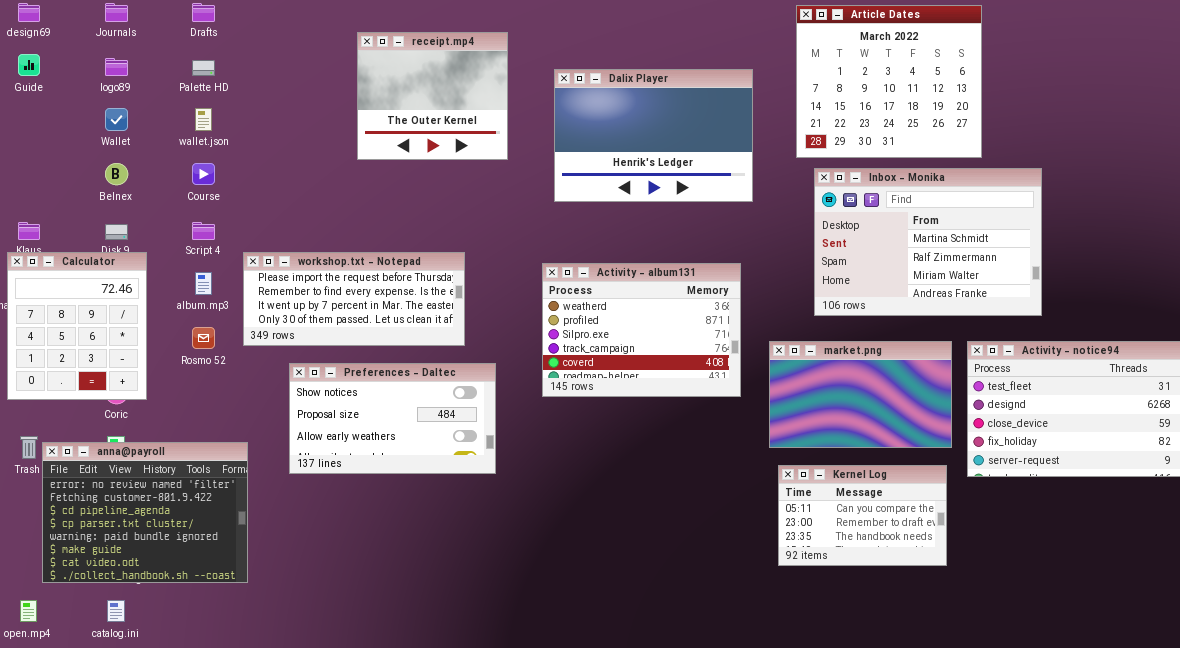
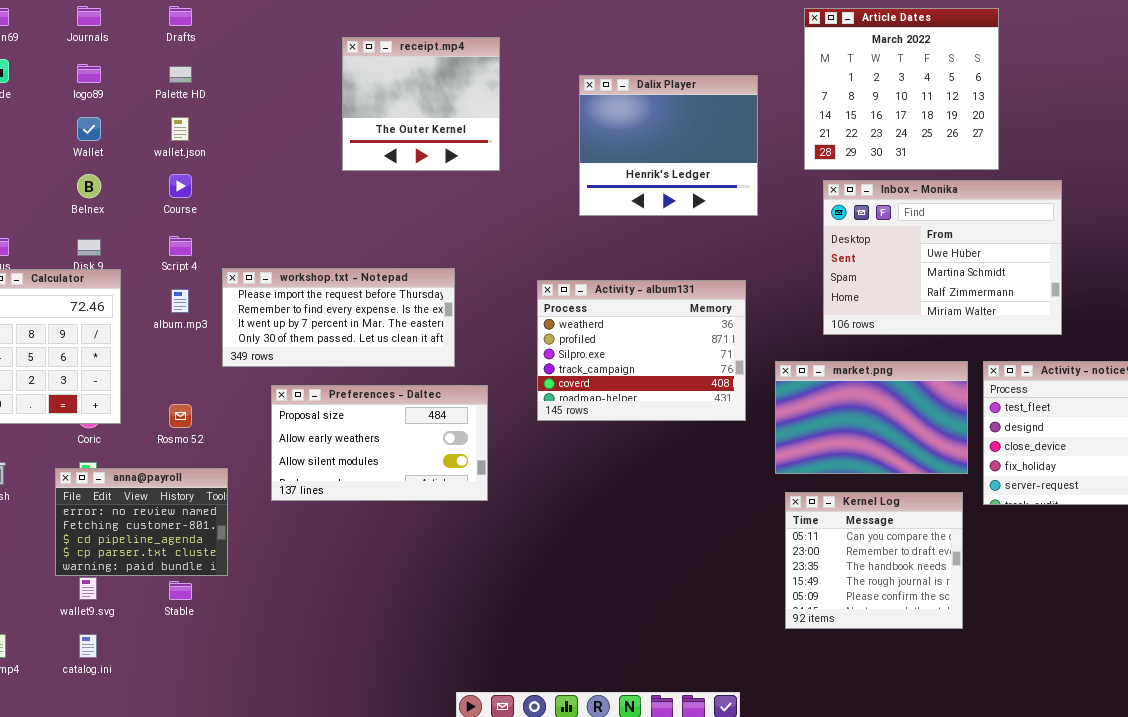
Dalix Player: [554,69,753,202] -> [579,75,758,216], resized
Inbox - Monika: [814,168,1042,316] -> [823,180,1062,335], scrolled up 1 row
Rosmo 52: [192,327,215,349] -> [169,404,192,428], moved
Preferences - Daltec: [289,363,496,474] -> [271,385,488,501], scrolled down 1 row
anna@payroll: [42,442,248,583] -> [55,468,228,576], resized
Kernel Log: [778,465,947,566] -> [785,492,963,629], resized

